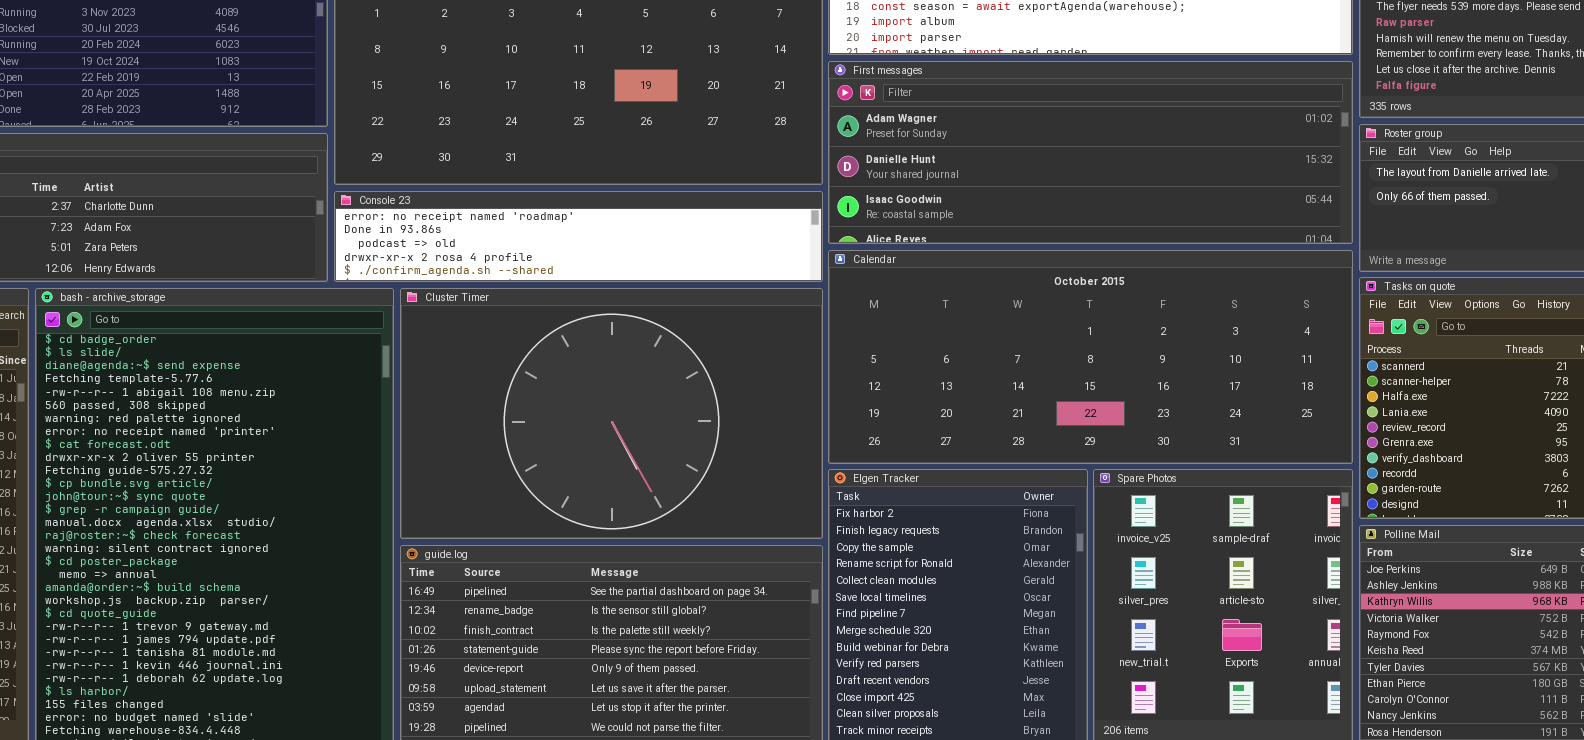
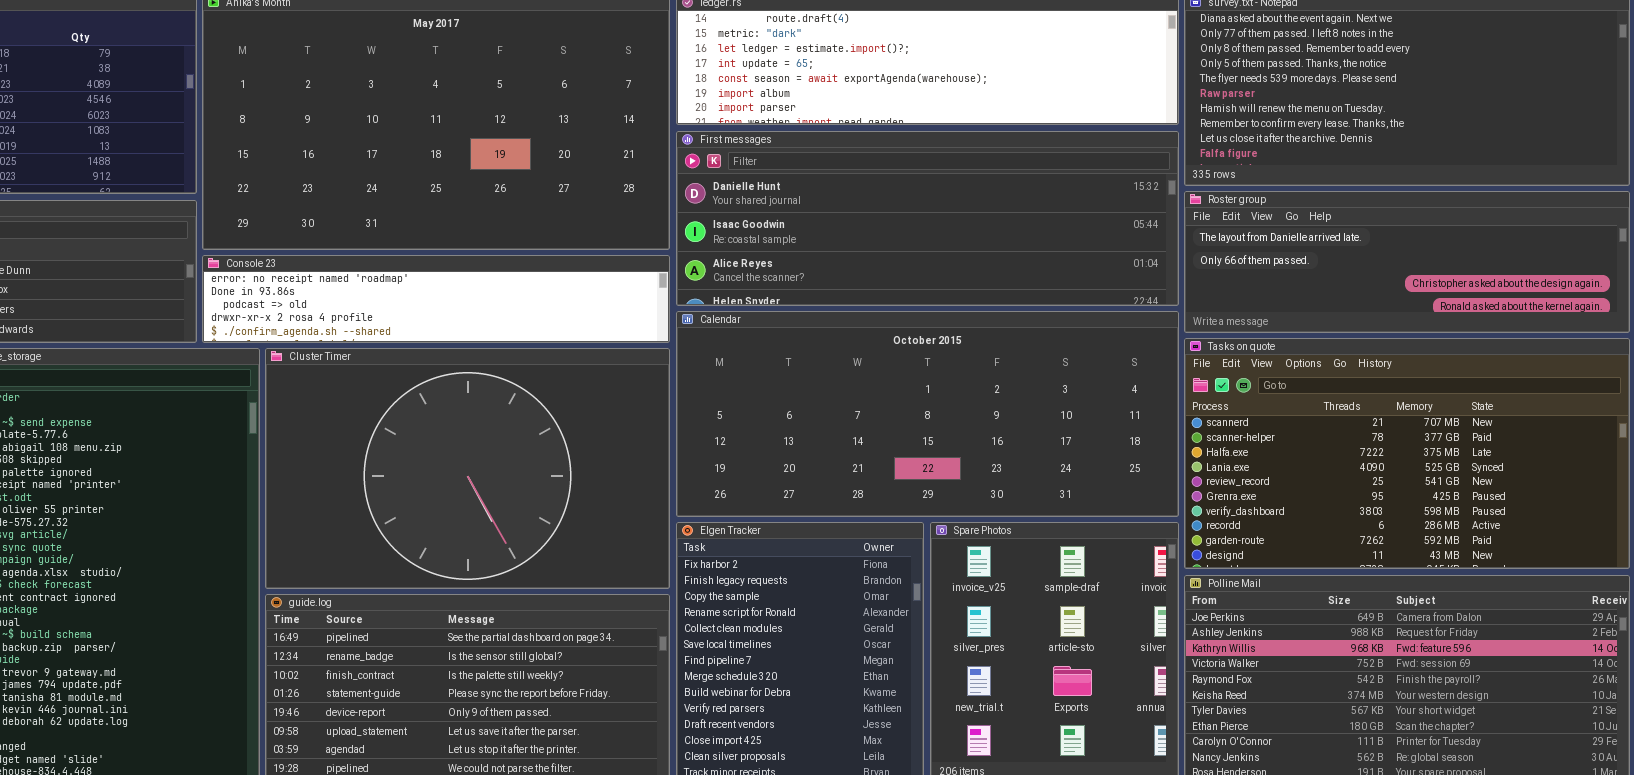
First messages: [828,61,1353,244] -> [676,131,1179,306], scrolled down 1 row

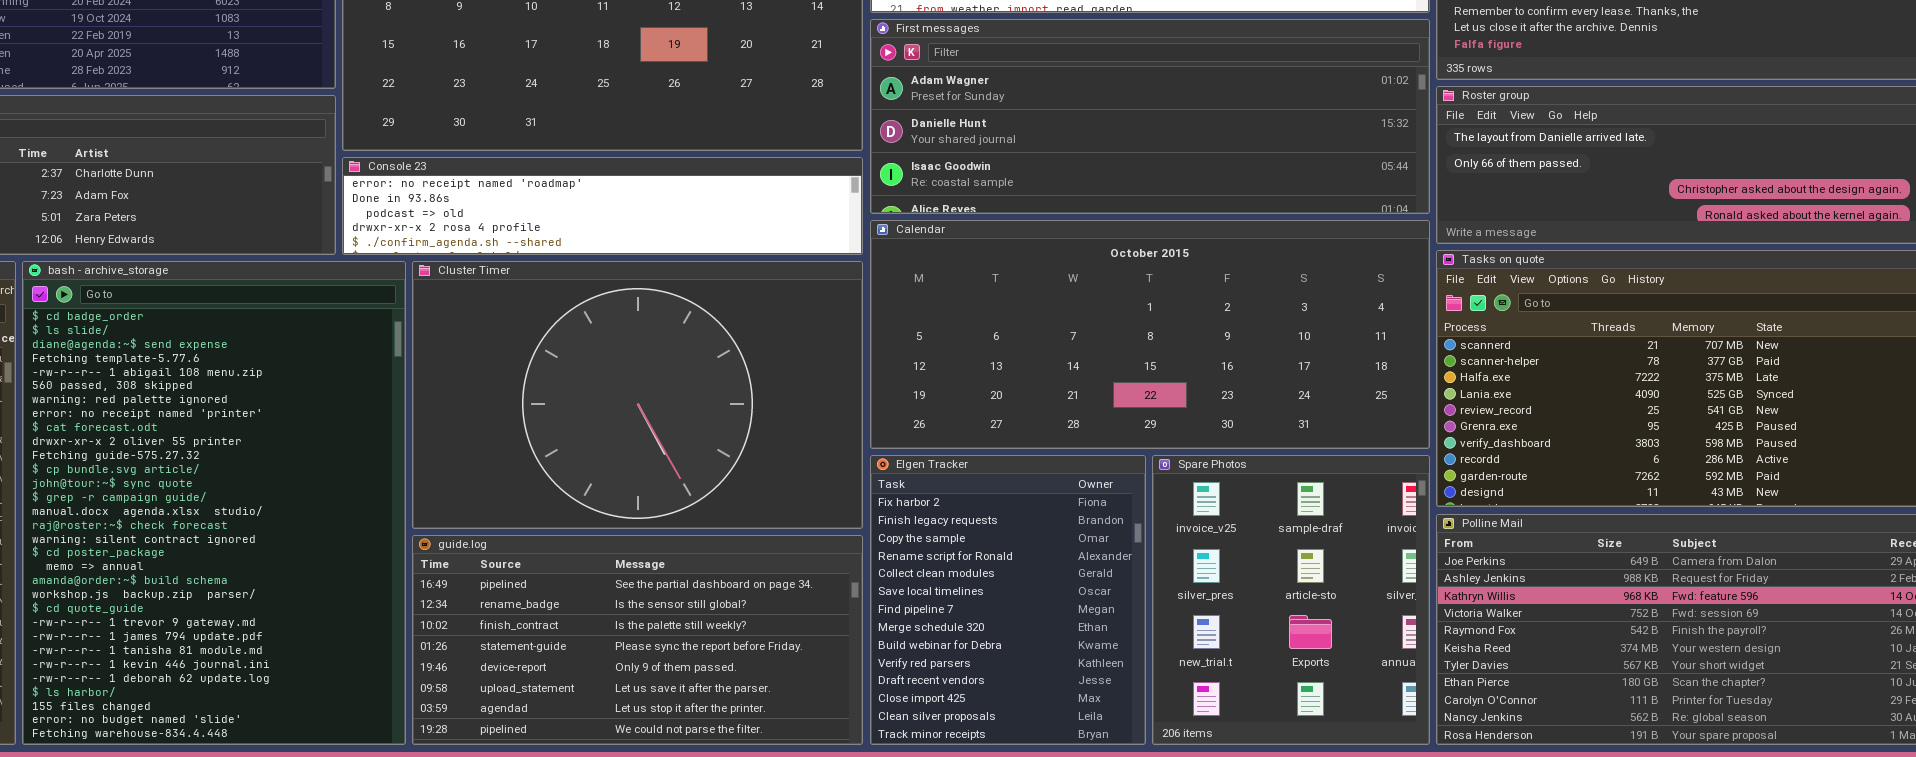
First messages: [676,131,1179,306] -> [870,19,1430,214], scrolled up 1 row

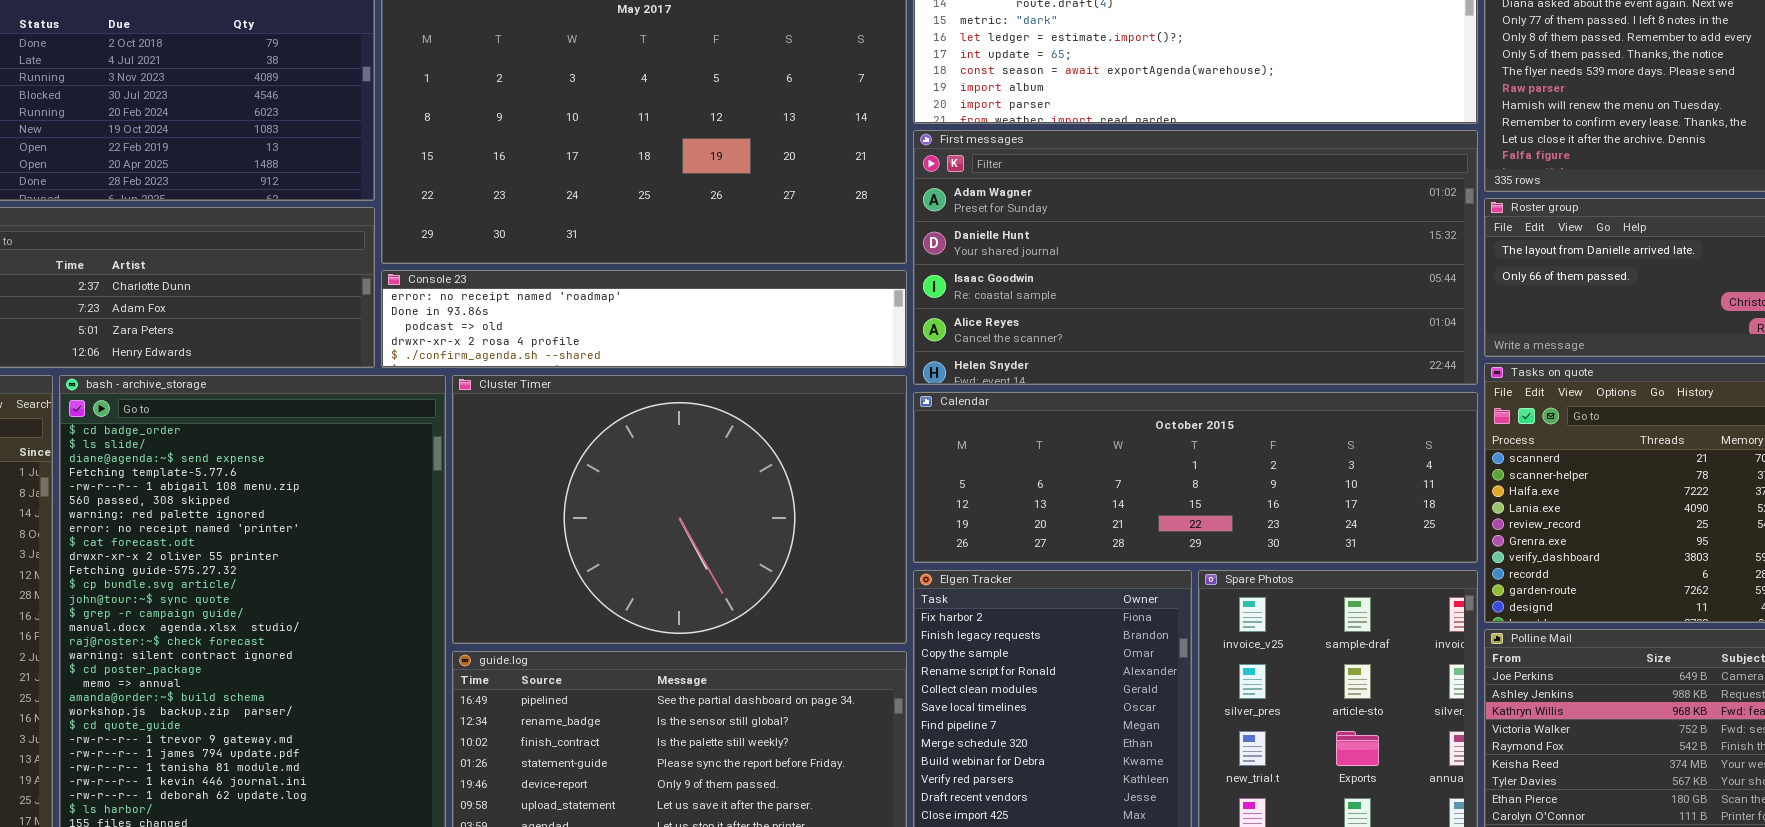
First messages: [870,19,1430,214] -> [913,130,1478,385], resized
Calendar: [870,220,1430,449] -> [913,392,1478,563], resized

